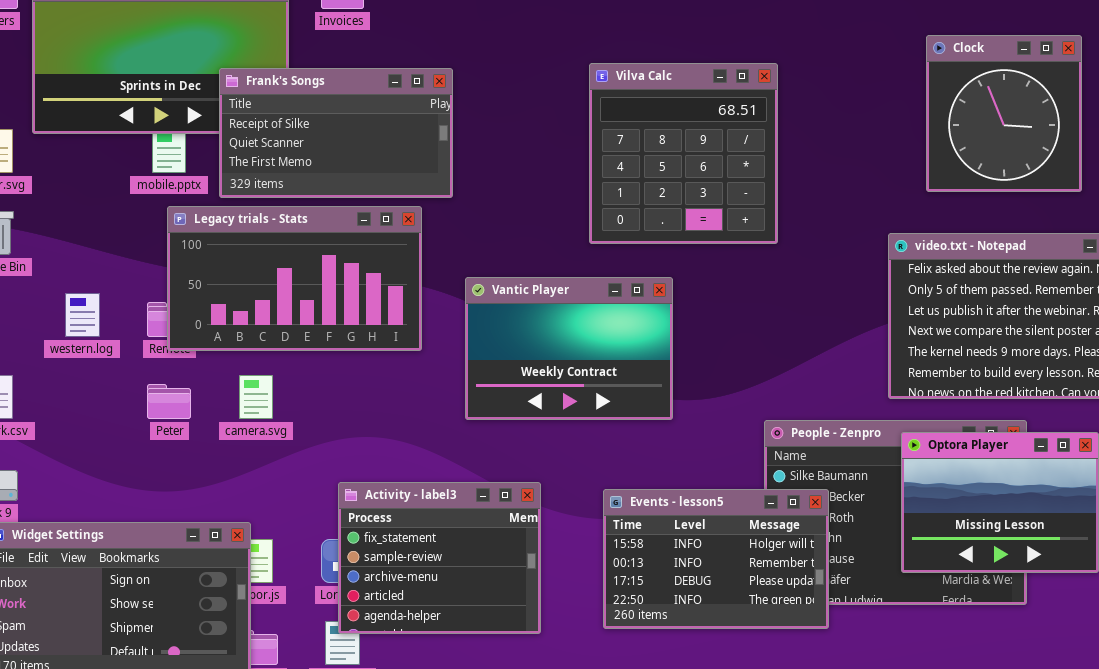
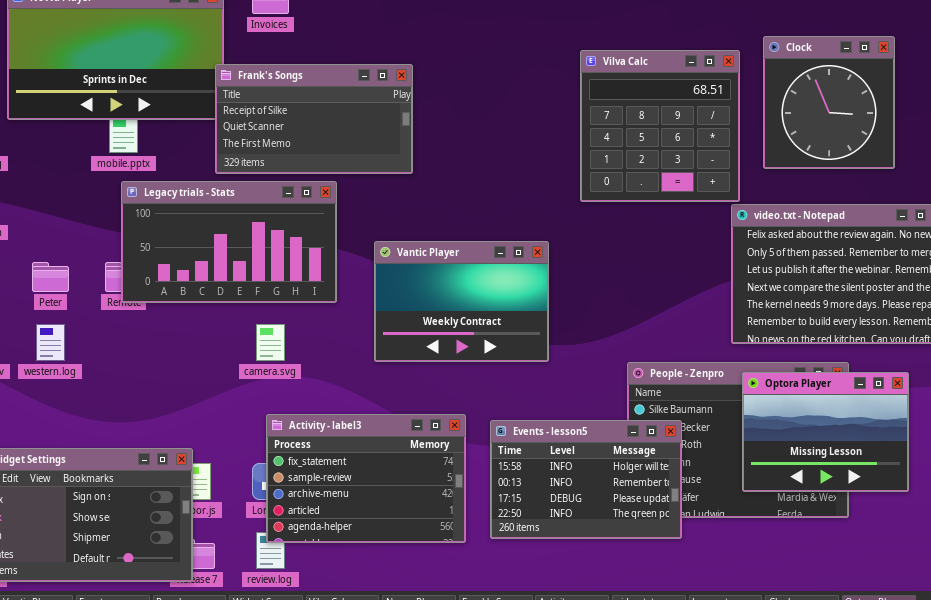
Vilva Calc: [589,63,778,244] -> [580,50,740,202], moved
Frank's Songs: [219,68,453,198] -> [215,64,413,174], moved
western.log: [65,293,100,337] -> [36,324,65,361], moved
camera.svg: [239,375,273,419] -> [256,324,285,361], moved
Peter: [147,384,191,419] -> [32,262,69,292], moved
Activity - label3: [338,482,541,634] -> [266,414,466,543], resized

